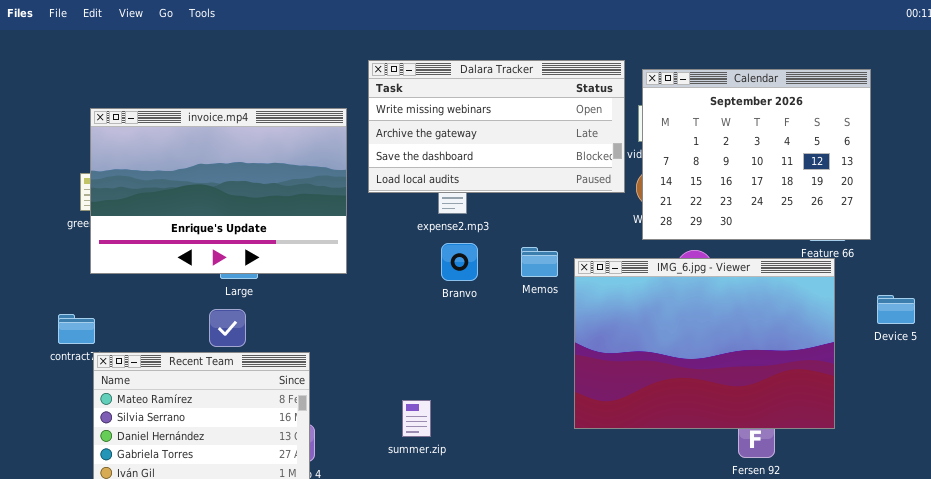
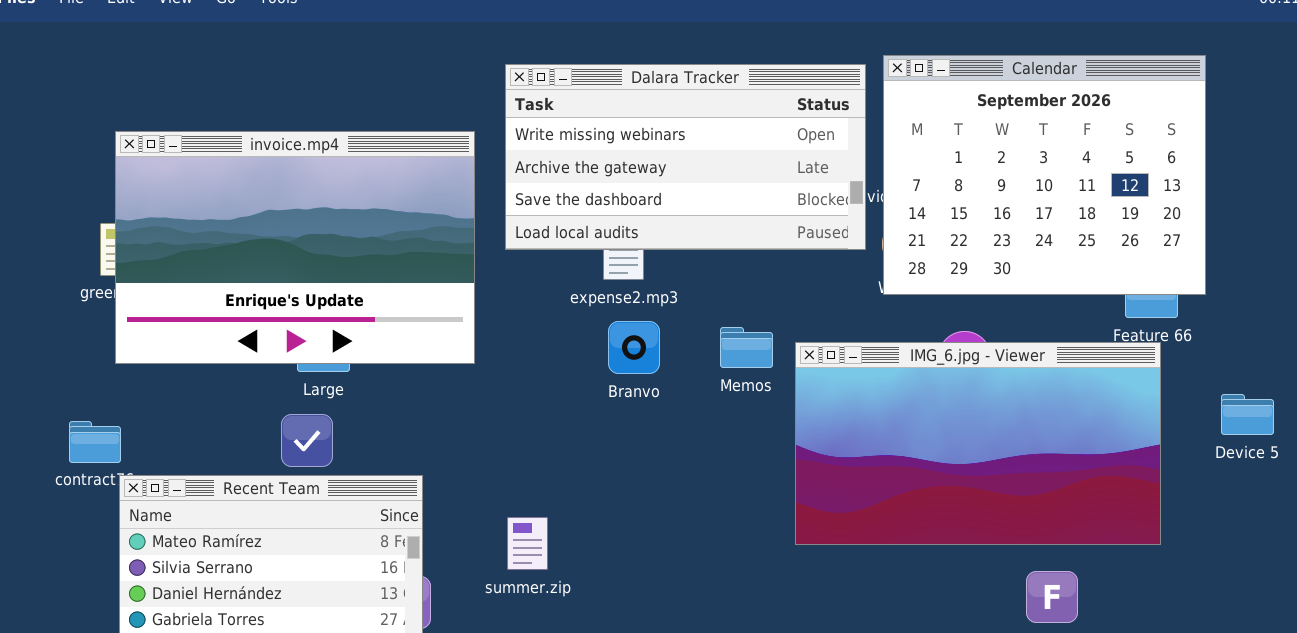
Calendar: [642,69,871,240] -> [883,55,1206,295], moved
IMG_6.jpg - Viewer: [574,258,835,429] -> [795,342,1161,545], resized
summer.zip: [402,400,431,437] -> [507,517,548,570], moved

